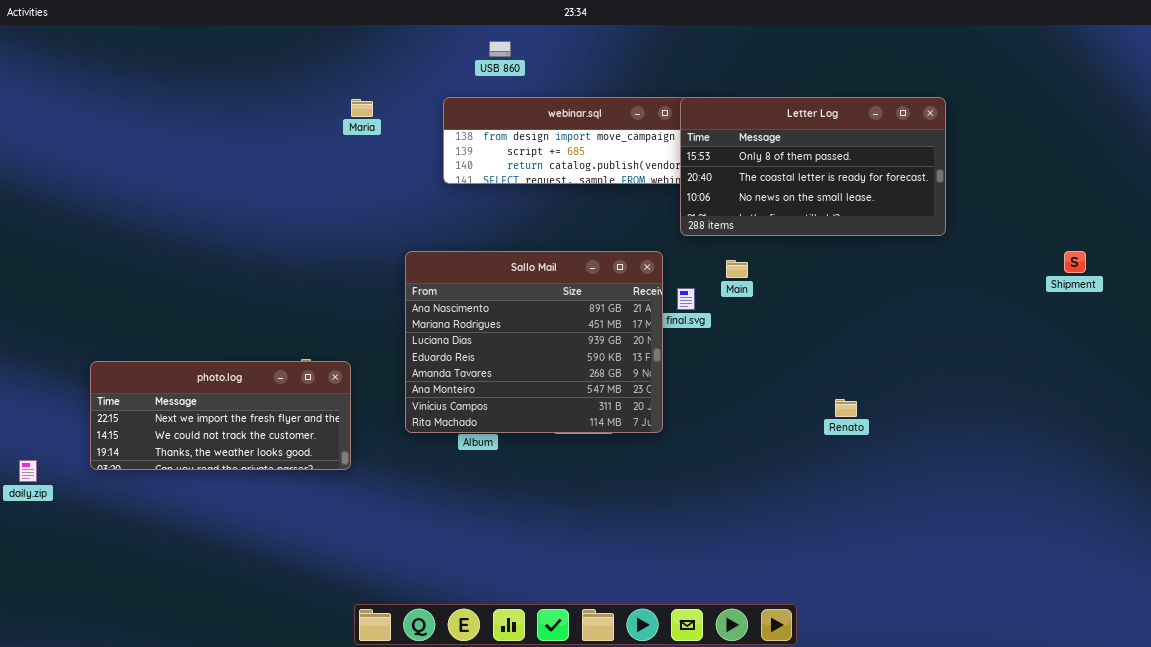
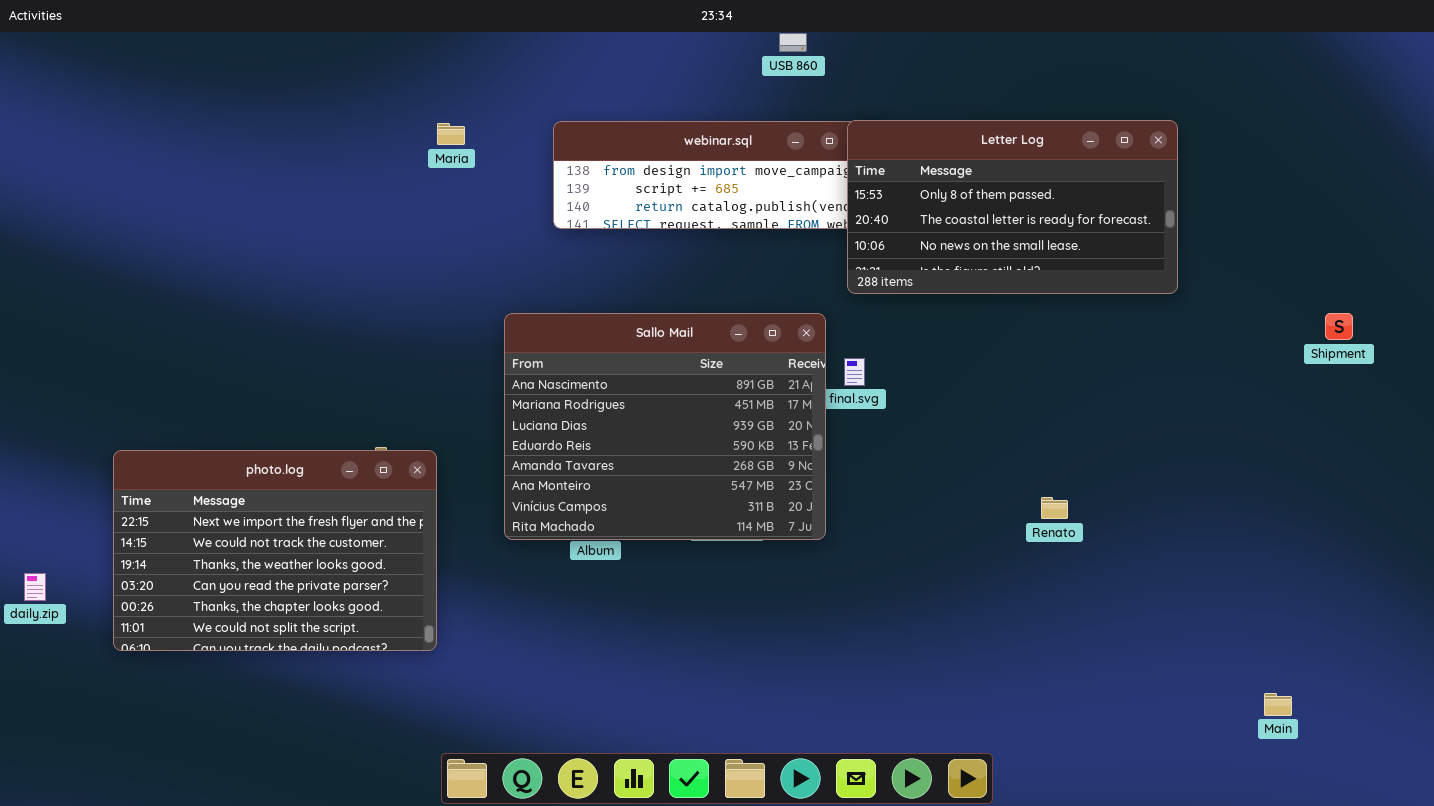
USB 860: [489,41,511,57] -> [779,33,807,52], moved
Main: [726,260,748,278] -> [1264,693,1292,716], moved
photo.log: [90,361,351,470] -> [113,450,437,651], resized

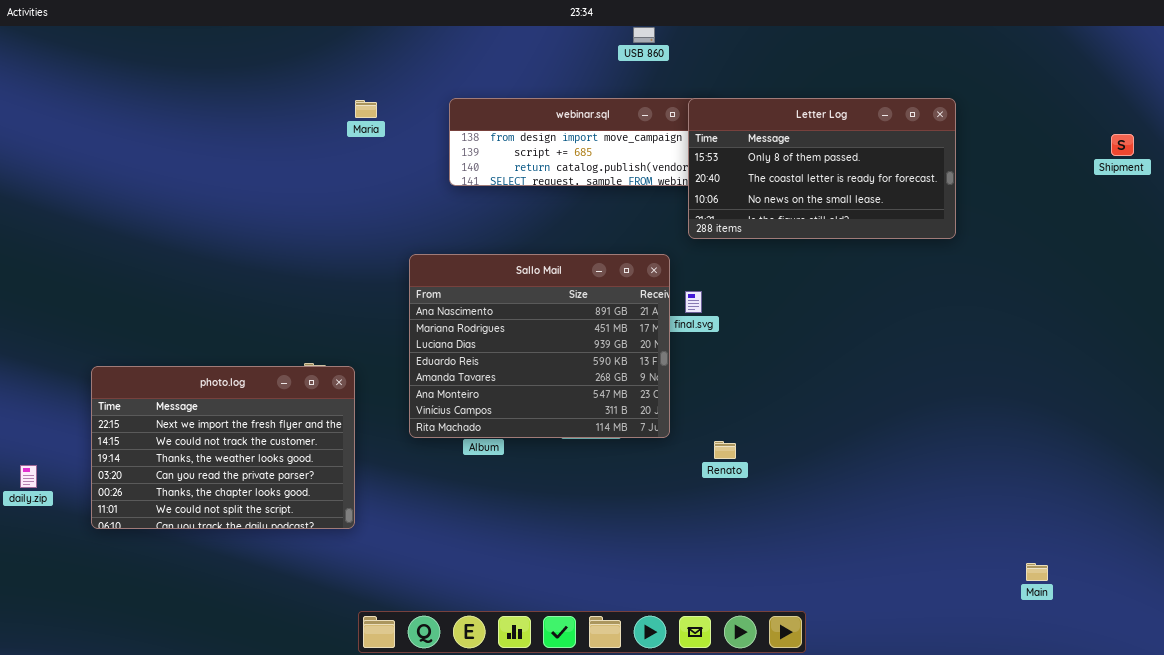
Shipment: [1325,313,1353,340] -> [1111,134,1134,156], moved
Renato: [1041,497,1068,519] -> [714,441,736,459], moved

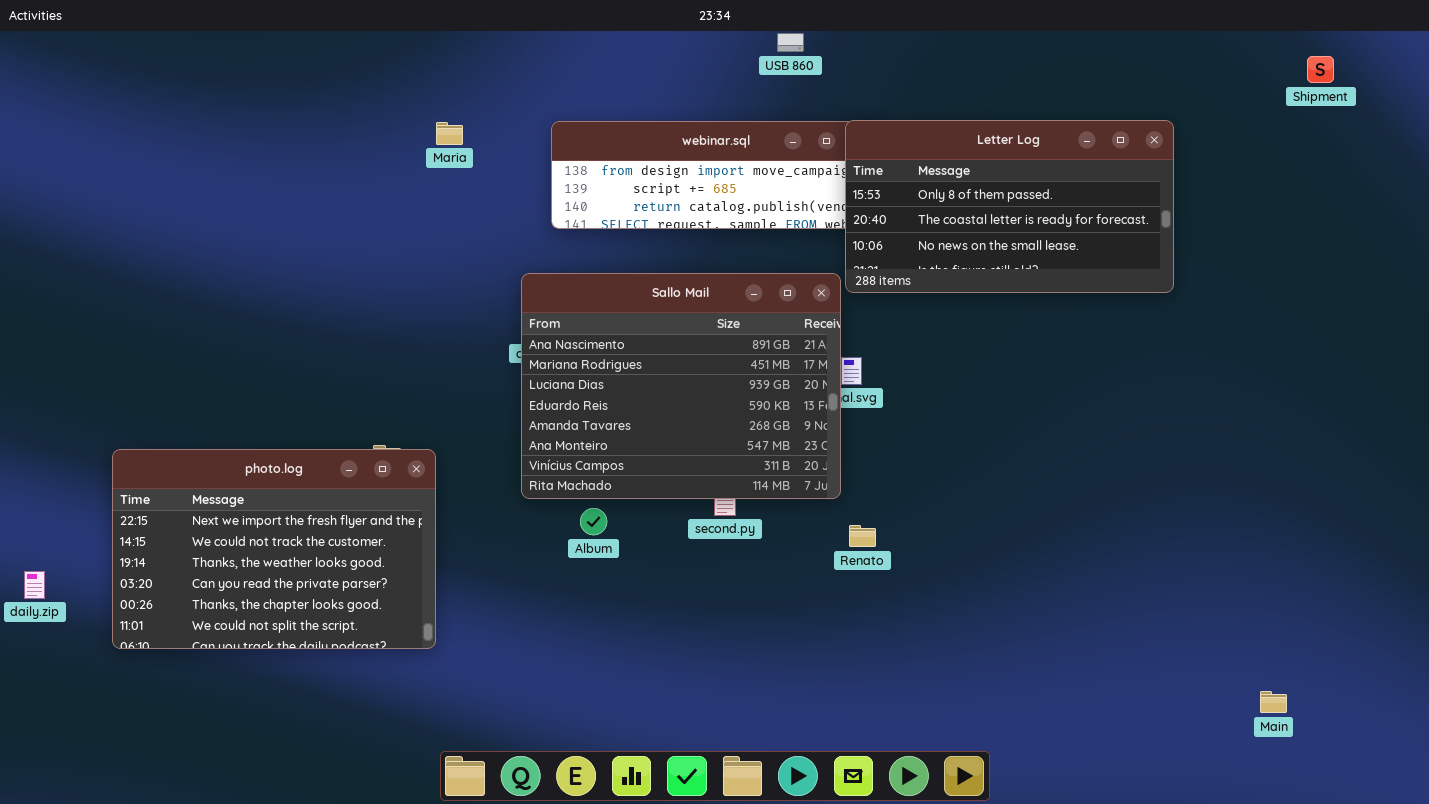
Shipment: [1111,134,1134,156] -> [1307,56,1334,83], moved
Sallo Mail: [409,254,670,438] -> [521,273,841,499], moved
Renato: [714,441,736,459] -> [849,525,876,547], moved

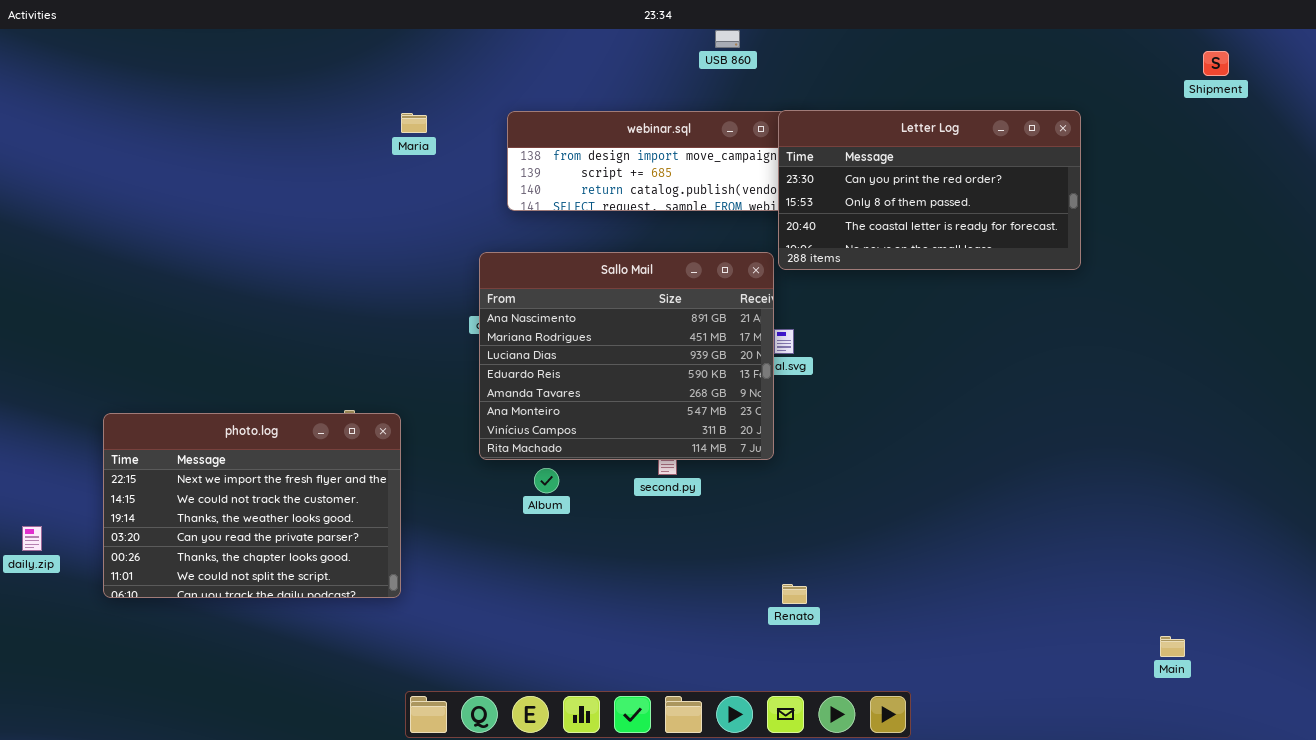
Letter Log: [845,120,1174,293] -> [778,110,1081,270], scrolled up 1 row
Renato: [849,525,876,547] -> [782,584,807,604], moved

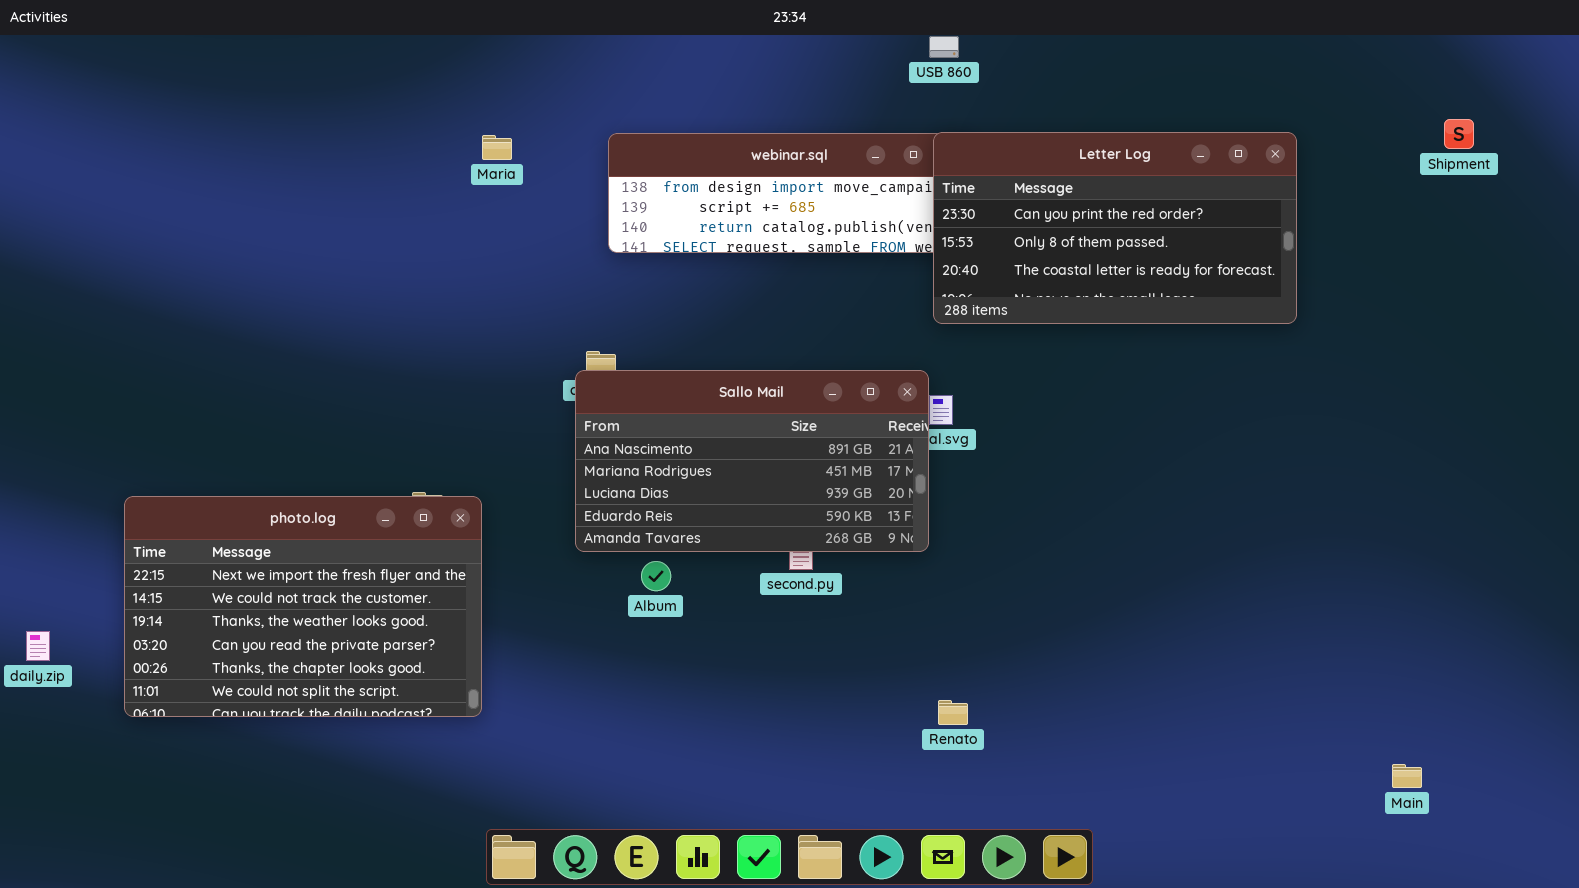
USB 860: [715,30,740,48] -> [929,36,959,58], moved
Shipment: [1203,51,1229,76] -> [1444,119,1474,149], moved
Sallo Mail: [479,252,774,460] -> [575,370,929,552], resized

